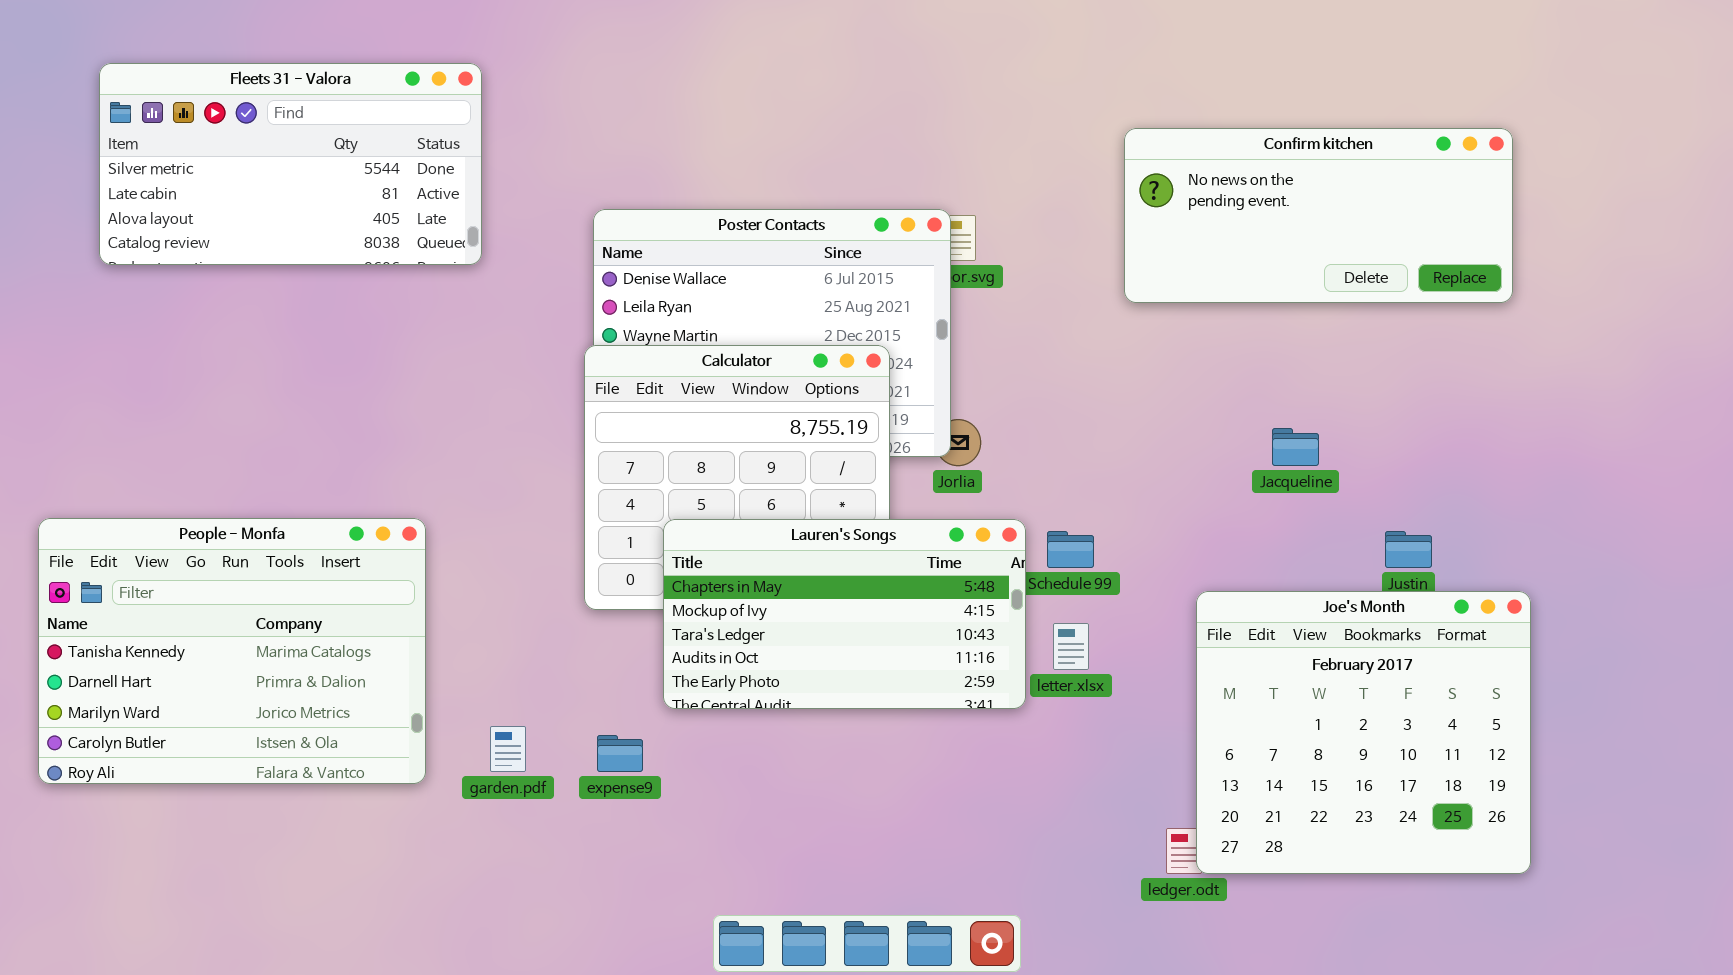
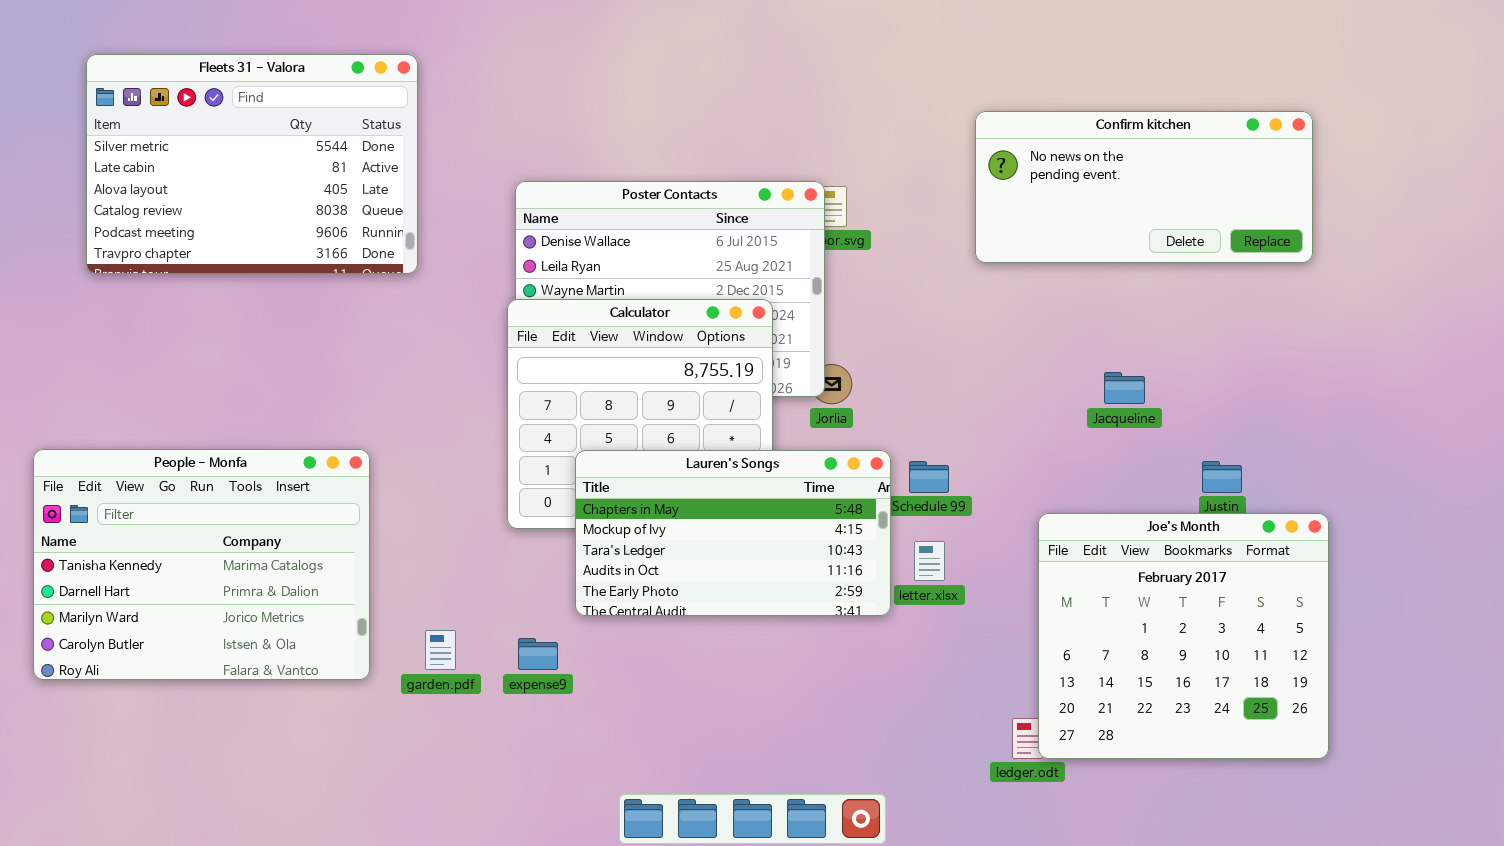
Fleets 31 - Valora: [99,63,482,265] -> [86,54,418,274], resized

